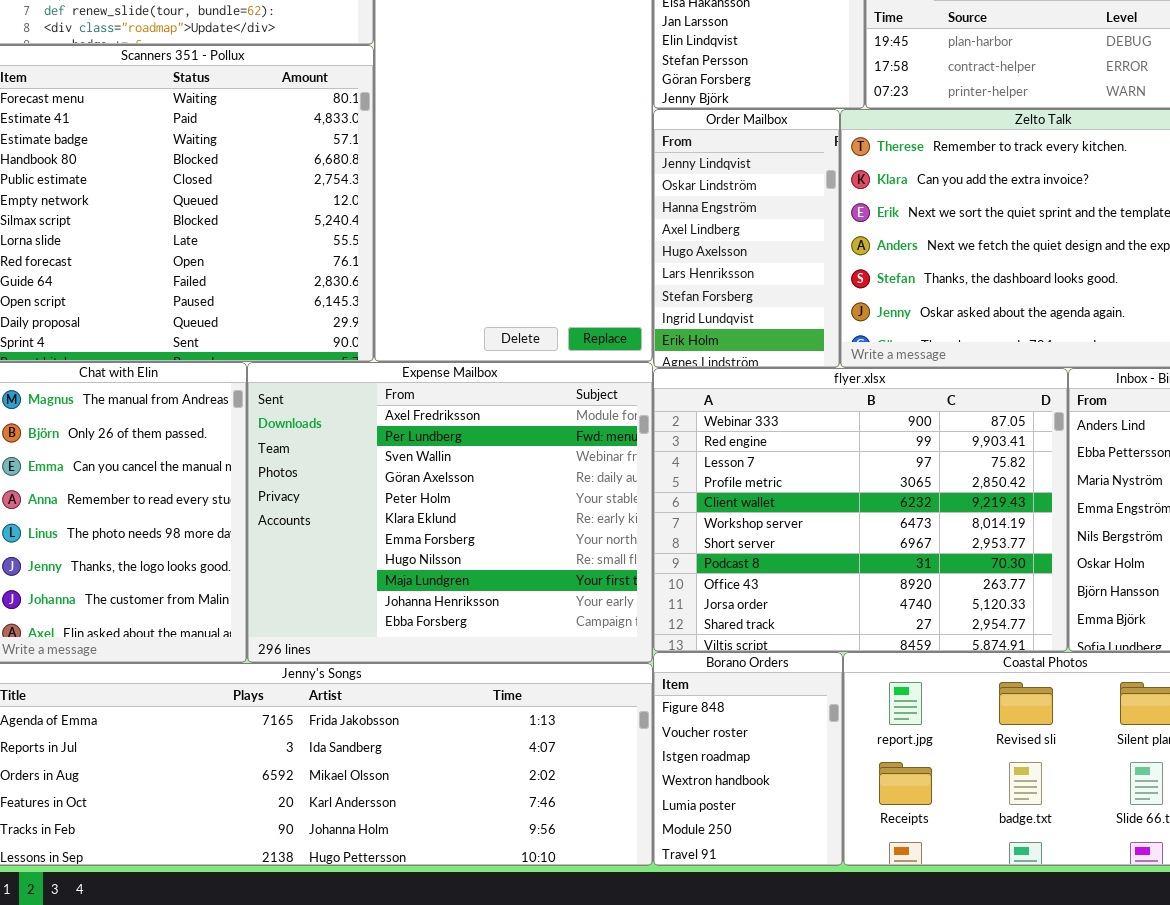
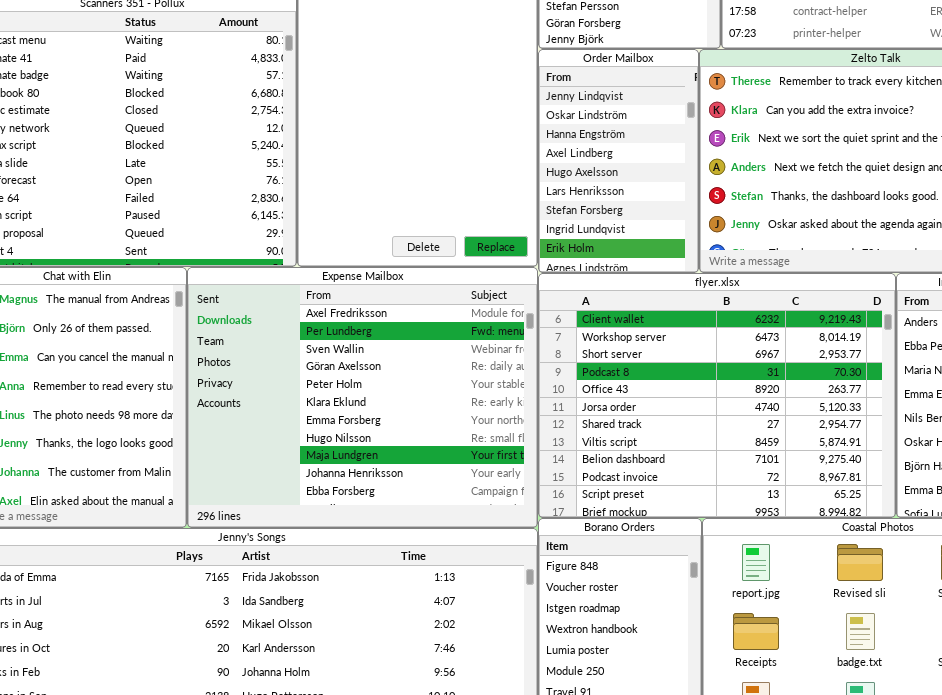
flyer.xlsx: [653,368,1068,652] -> [538,273,896,518], scrolled down 4 rows

